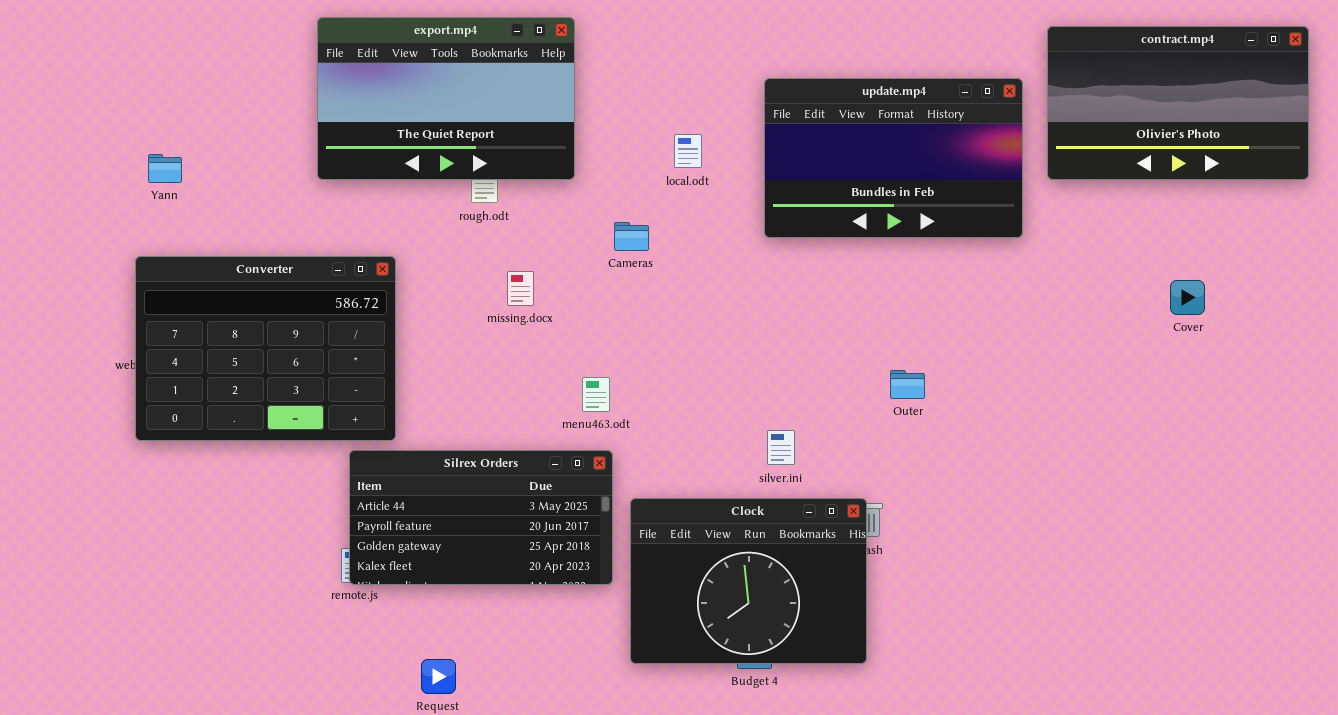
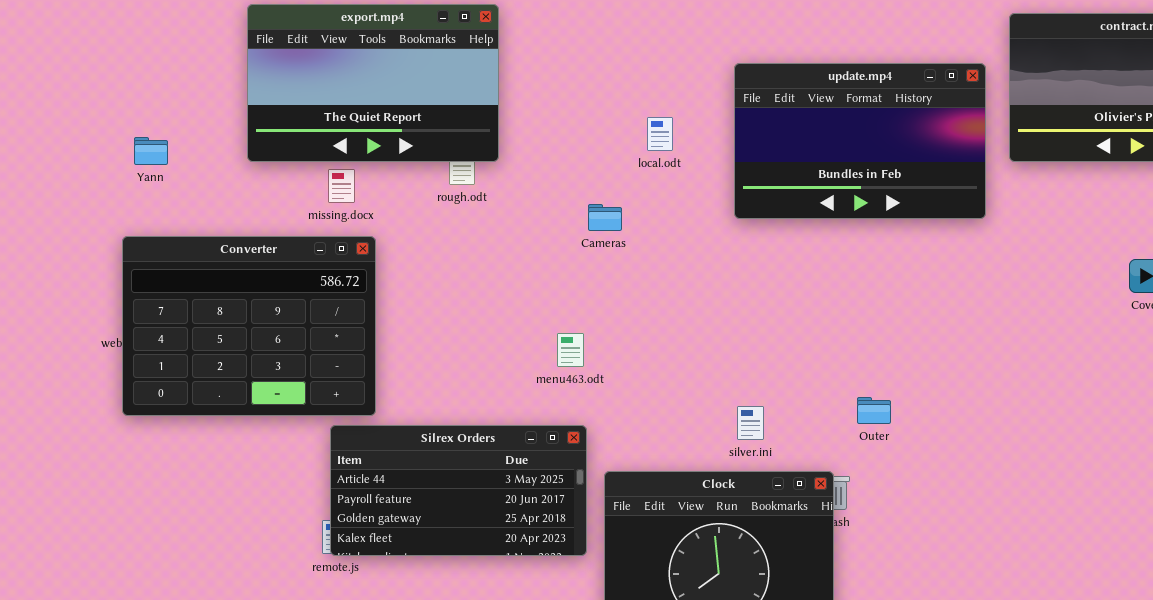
export.mp4: [317,17,575,180] -> [247,4,499,162], moved
missing.docx: [507,271,534,306] -> [328,169,355,203], moved
Outer: [890,370,925,399] -> [857,397,891,424], moved
menu463.odt: [582,377,610,412] -> [557,333,584,367], moved

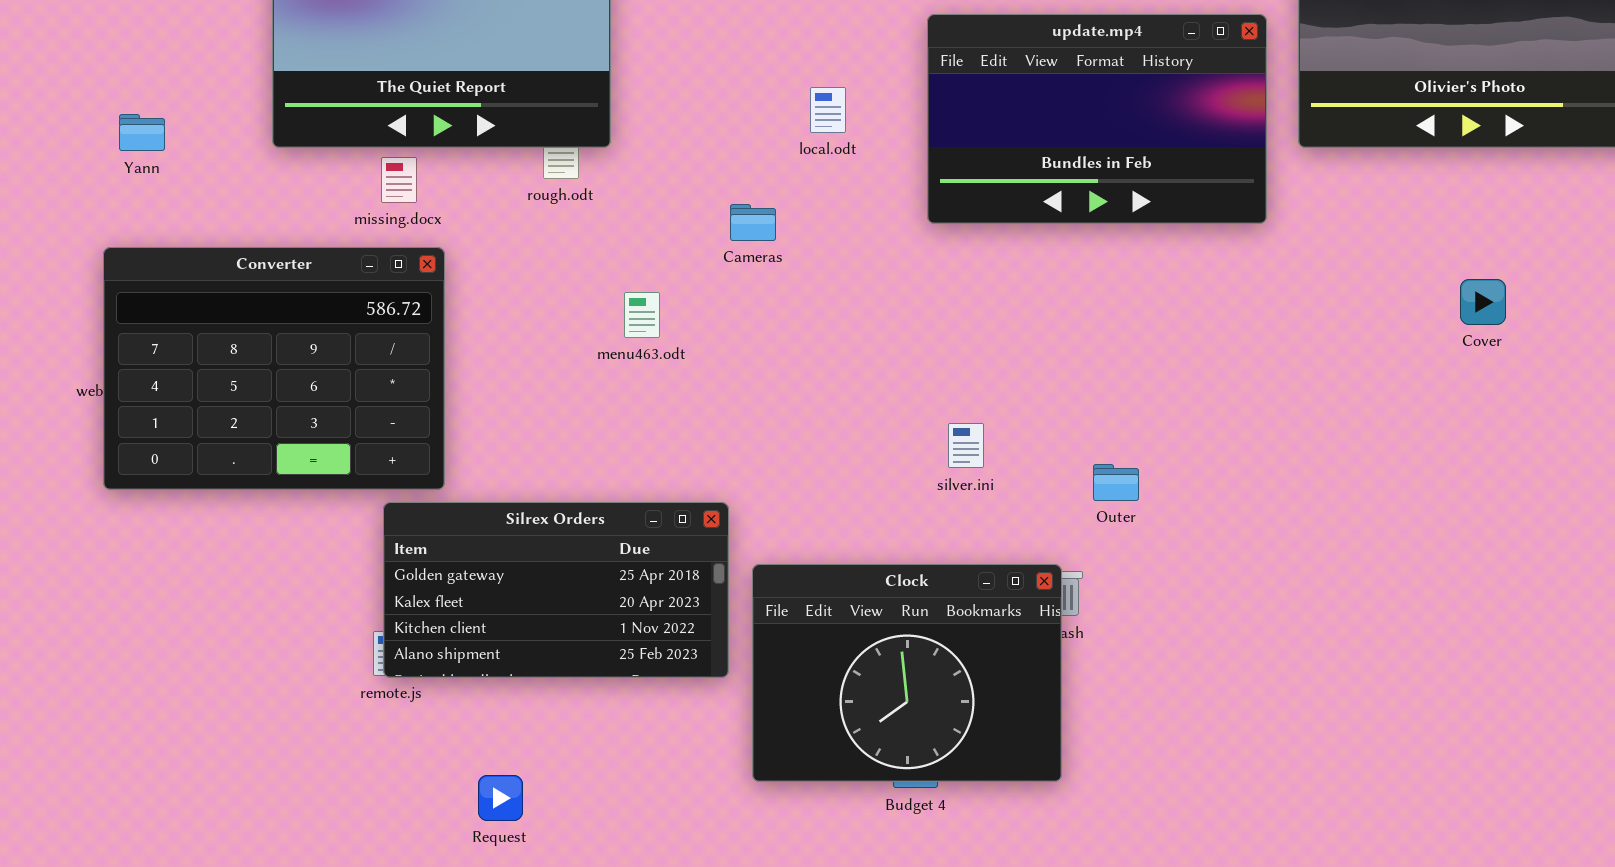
menu463.odt: [557,333,584,367] -> [624,292,660,338], moved
silver.ini: [737,406,764,440] -> [948,423,984,468], moved
Silrex Orders: [330,425,587,556] -> [383,502,729,678], scrolled down 2 rows

